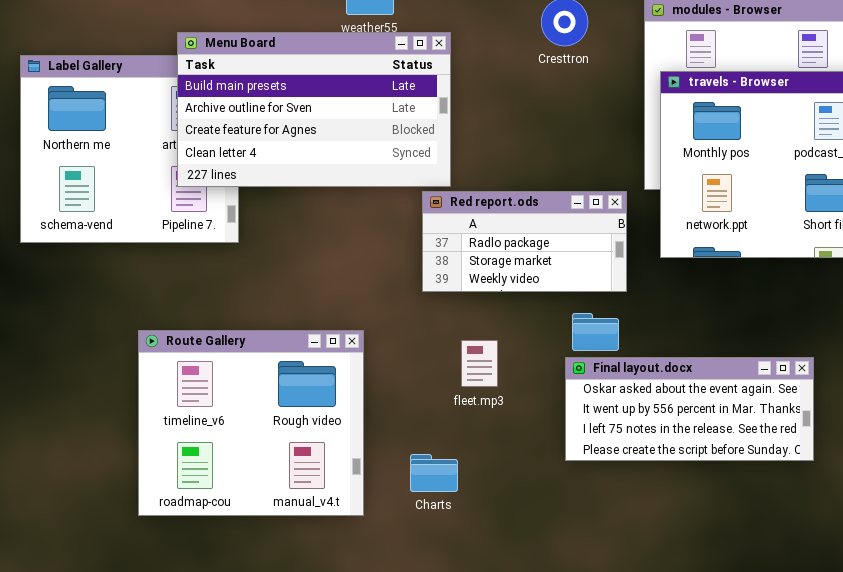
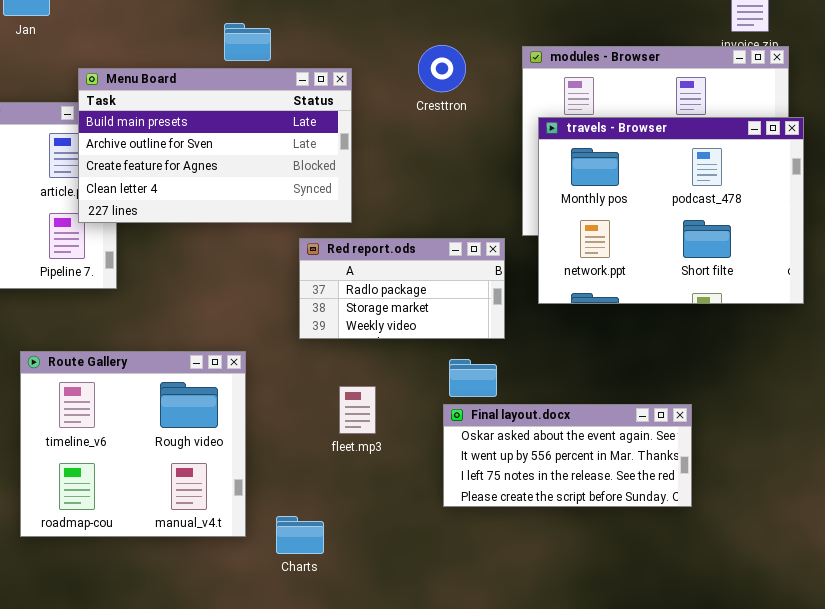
Menu Board: [177,32,451,187] -> [78,68,352,223], moved
Route Gallery: [138,330,364,516] -> [20,351,246,537], moved
Charts: [410,454,458,492] -> [276,516,324,554], moved

